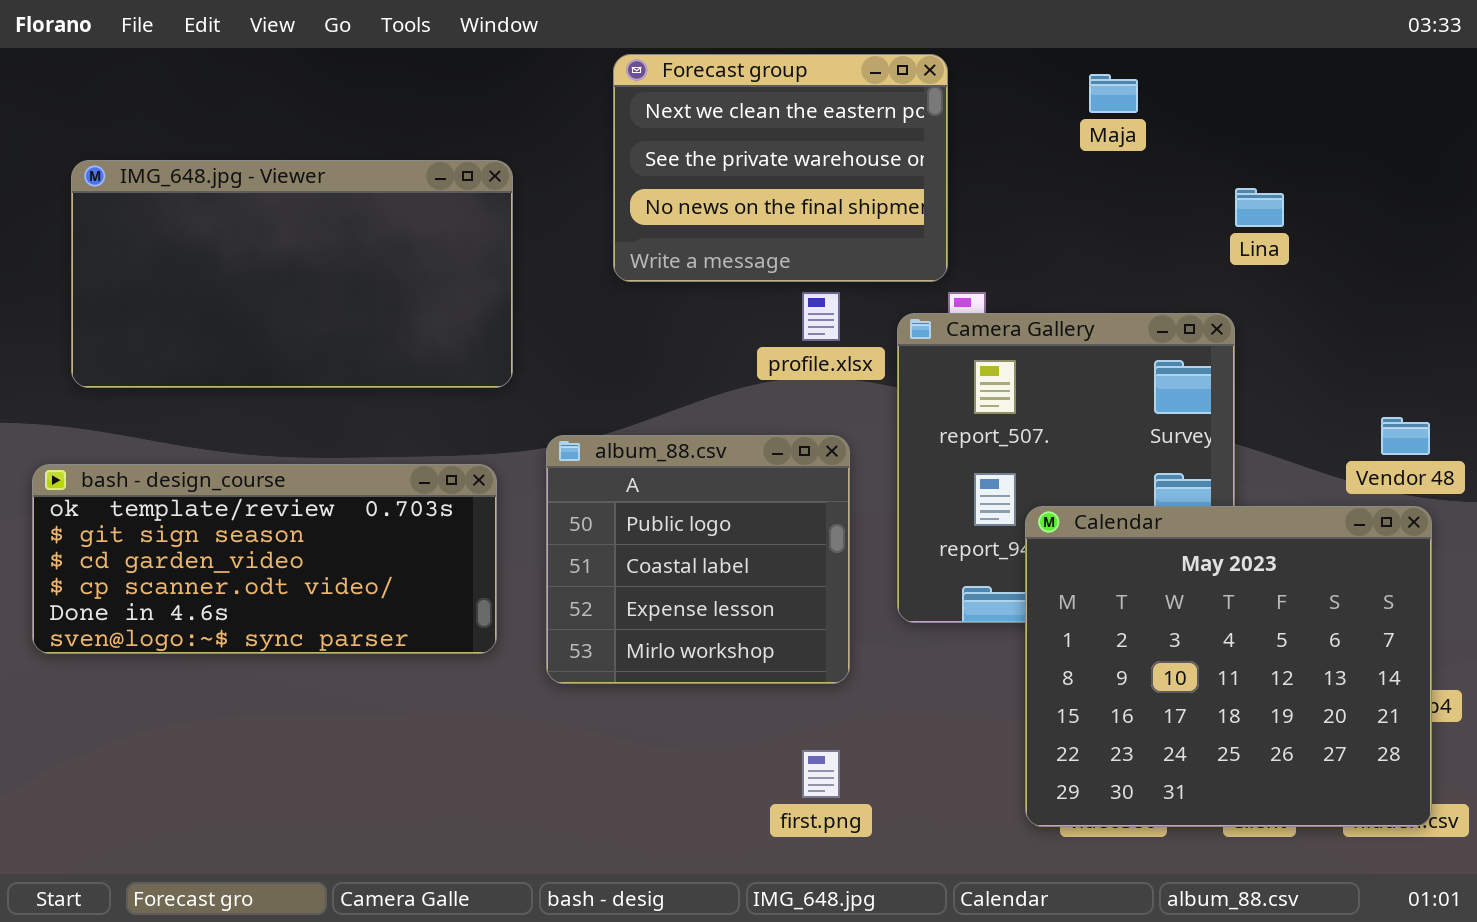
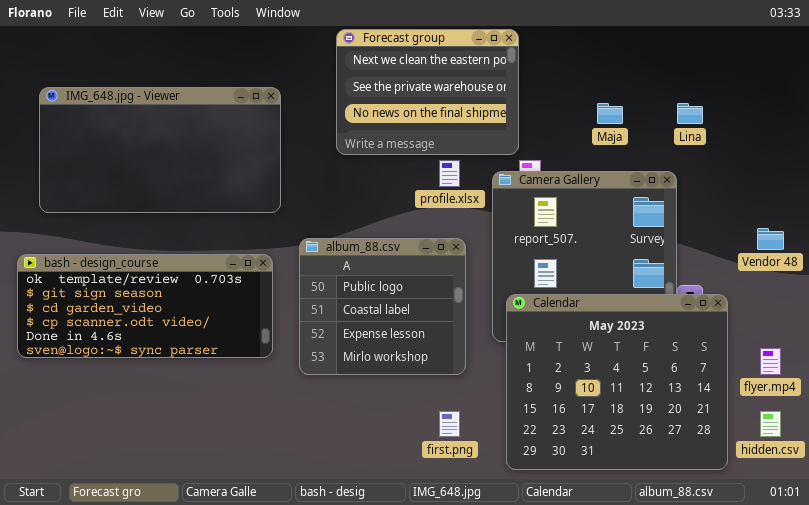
Maja: [1089,74,1138,113] -> [597,103,623,124], moved
Calendar: [1025,506,1432,827] -> [506,294,728,470], moved

